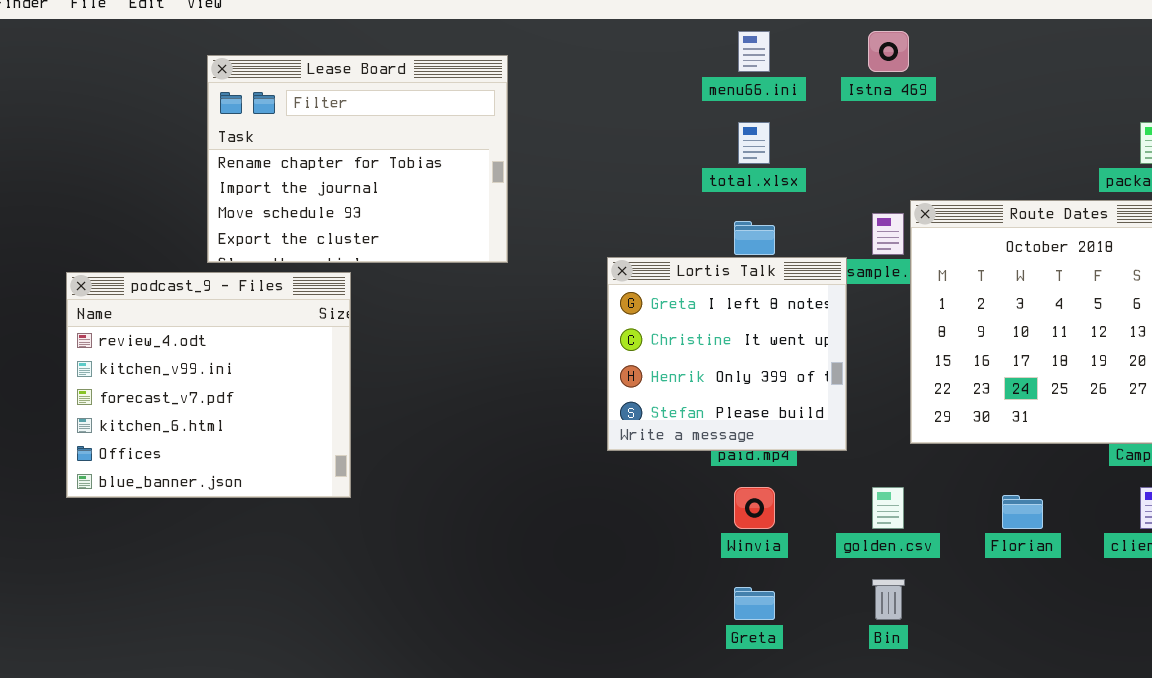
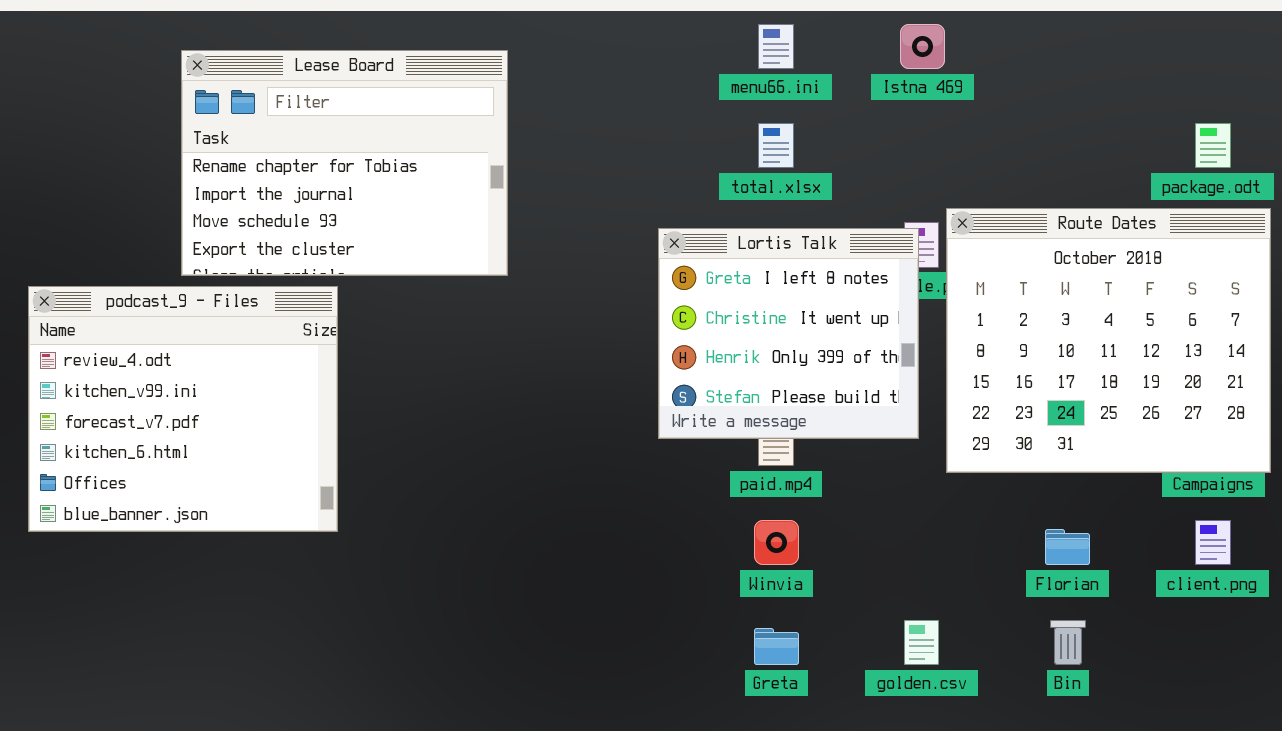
Lortis Talk: [607,257,847,451] -> [658,228,919,439], moved
golden.csv: [872,487,904,529] -> [904,620,939,665], moved
Bin: [872,579,905,620] -> [1050,620,1086,665], moved

